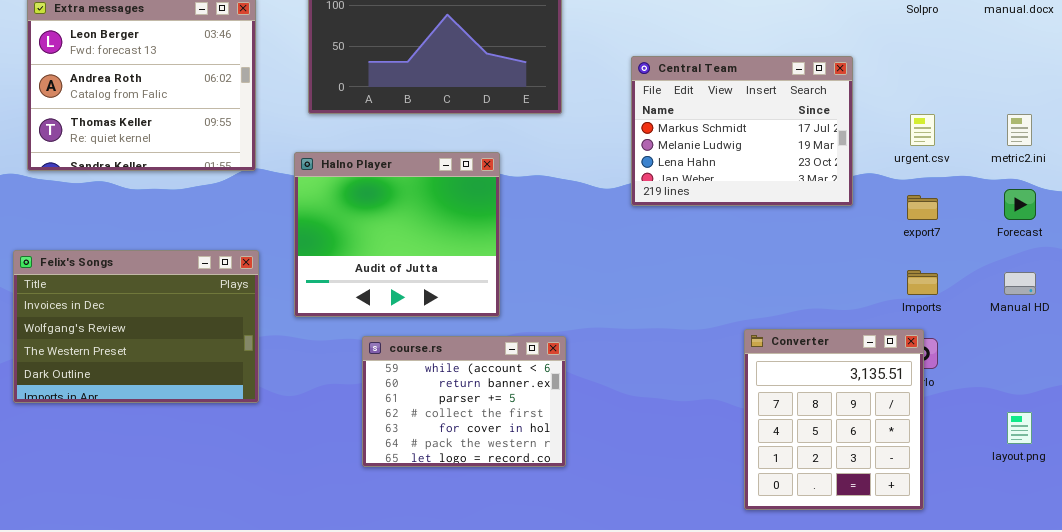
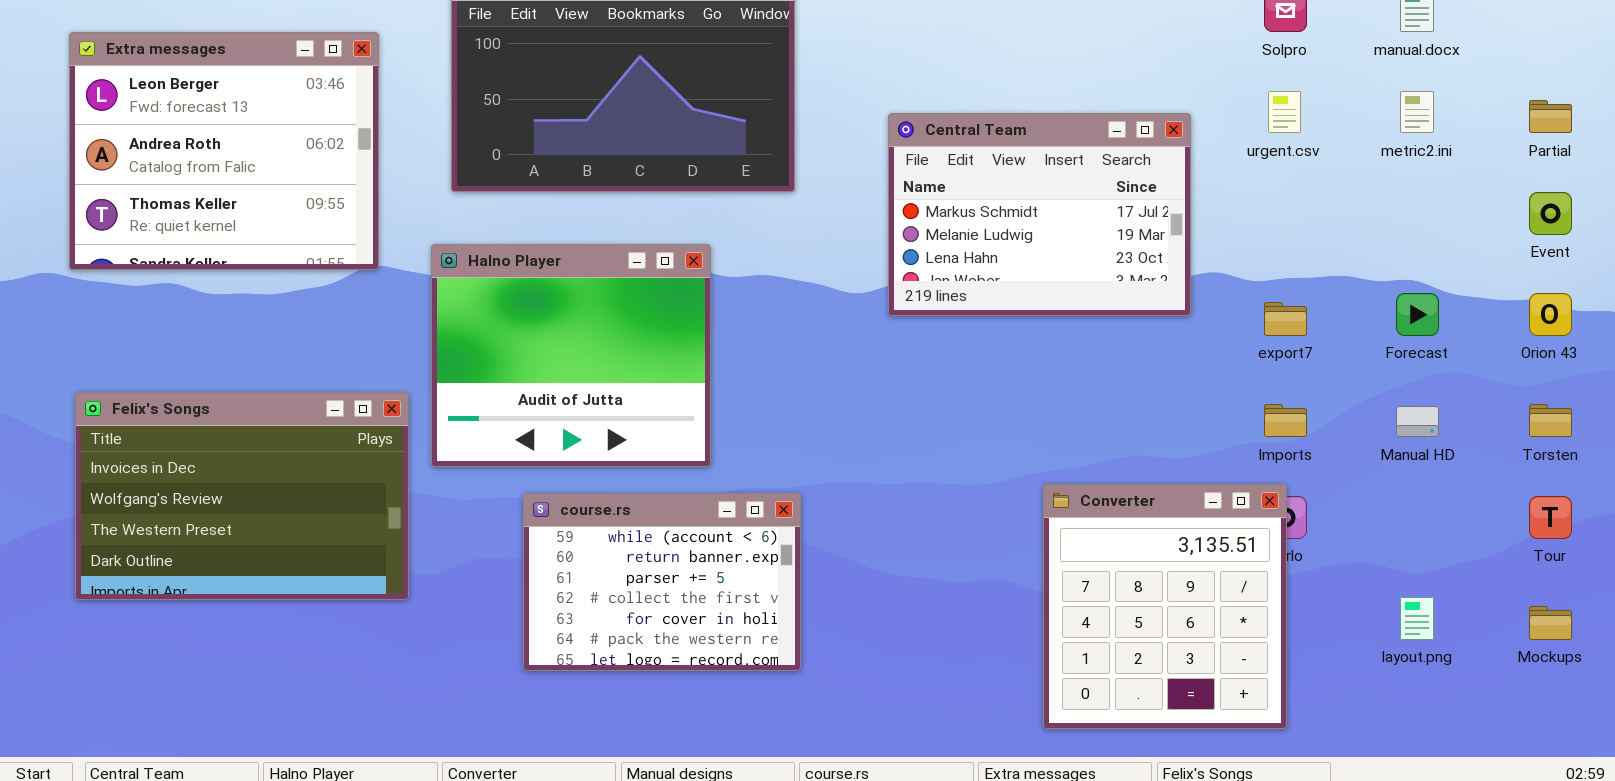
urgent.csv: [910,114,935,146] -> [1268,91,1301,133], moved
metric2.ini: [1007,114,1032,146] -> [1400,91,1434,133], moved
Felix's Songs: [13,250,259,403] -> [75,392,409,600], moved

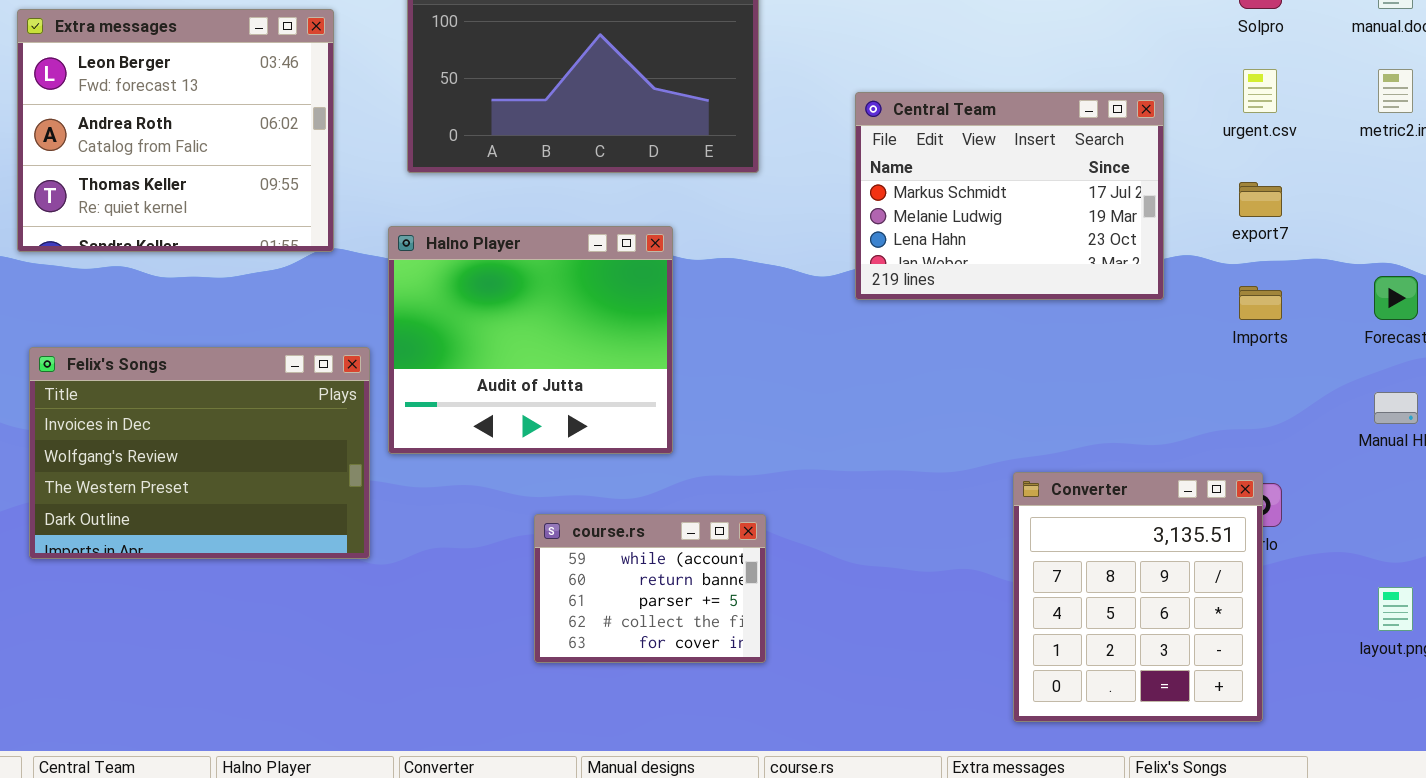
export7: [1264,302,1307,336] -> [1239,182,1282,217], moved
Felix's Songs: [75,392,409,600] -> [29,347,370,559], moved
Imports: [1264,404,1307,437] -> [1239,286,1282,320], moved
course.rs: [523,493,801,671] -> [534,514,766,663], resized

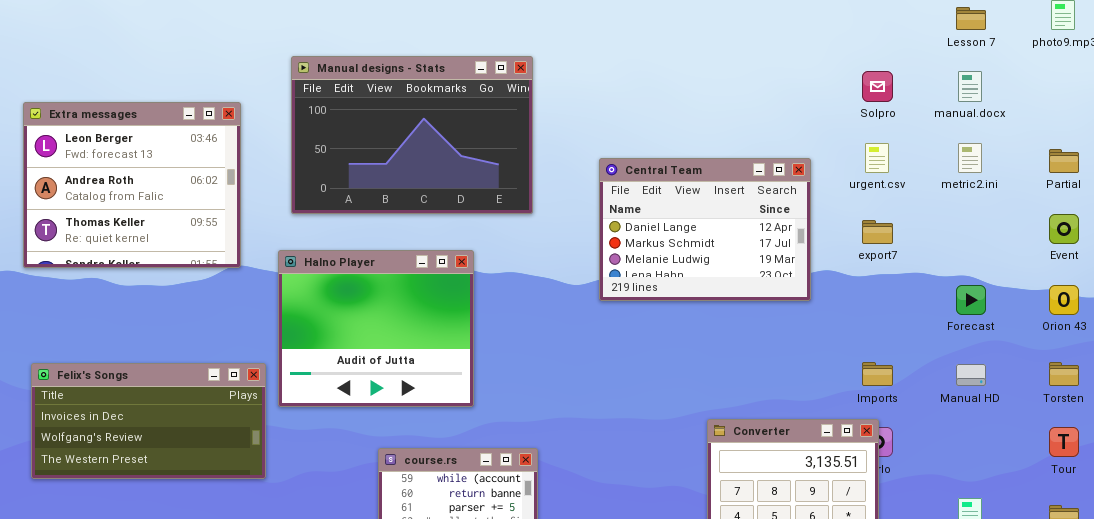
Central Team: [855,92,1164,300] -> [599,158,811,301], scrolled up 1 row
Imports: [1239,286,1282,320] -> [862,362,893,386], moved
Felix's Songs: [29,347,370,559] -> [31,363,266,479], resized

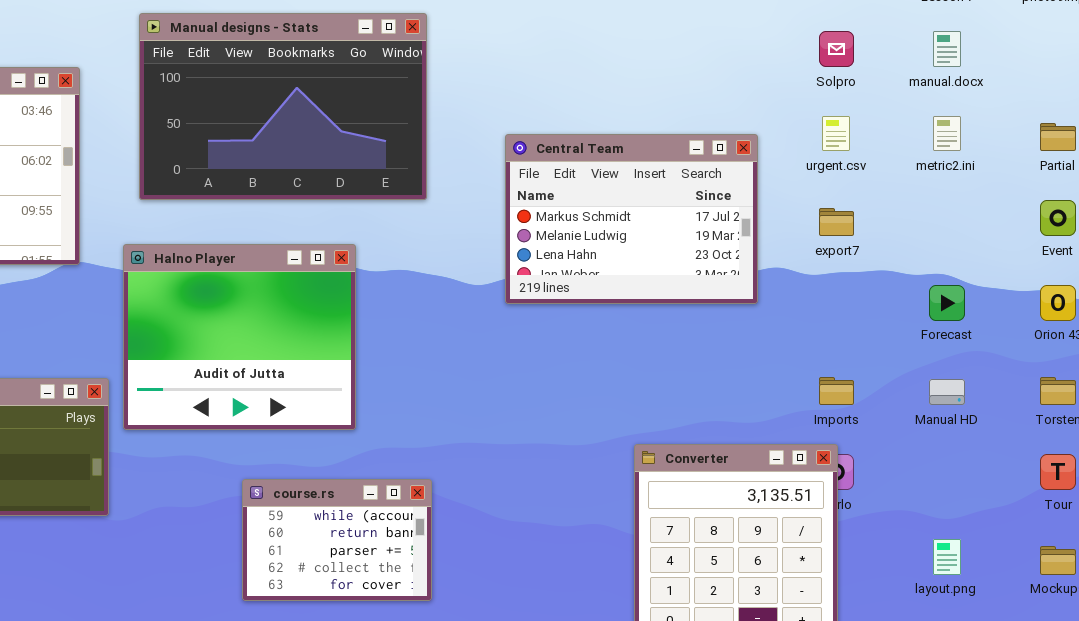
Central Team: [599,158,811,301] -> [505,134,758,304], scrolled down 1 row

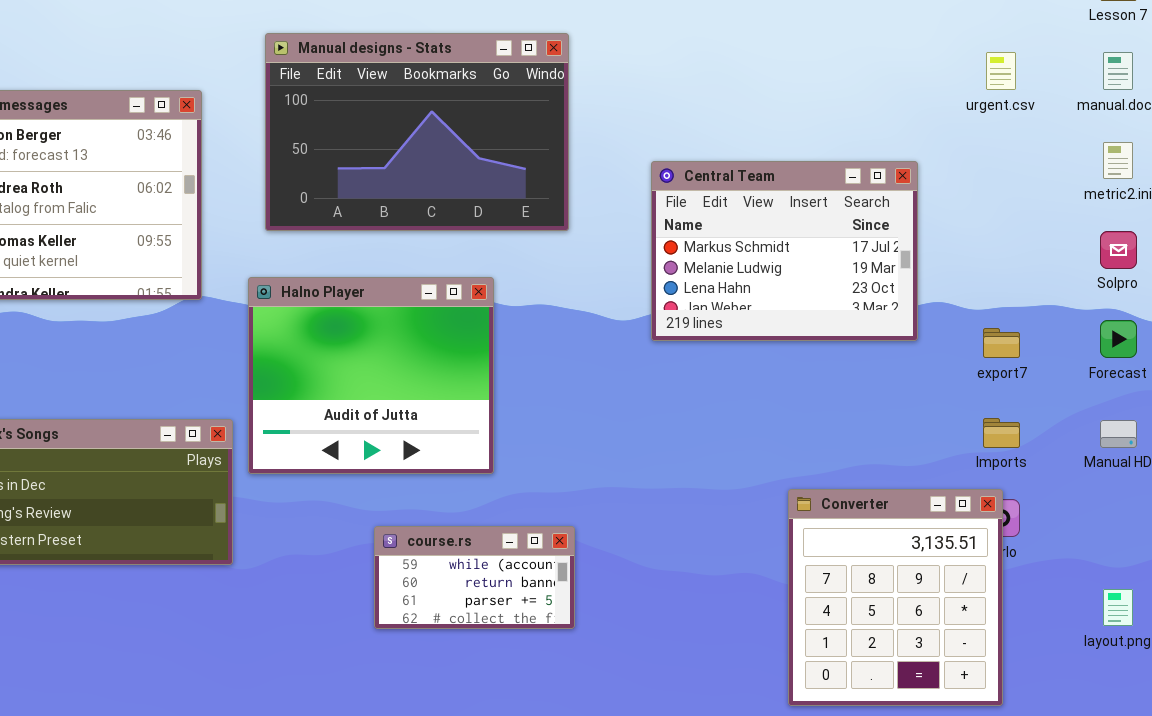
Solpro: [819,31,854,67] -> [1100,231,1137,269], moved
urgent.csv: [822,116,850,151] -> [986,52,1016,90], moved
export7: [819,208,854,236] -> [983,328,1020,358], moved
course.rs: [242,479,432,601] -> [374,526,575,629], resized

